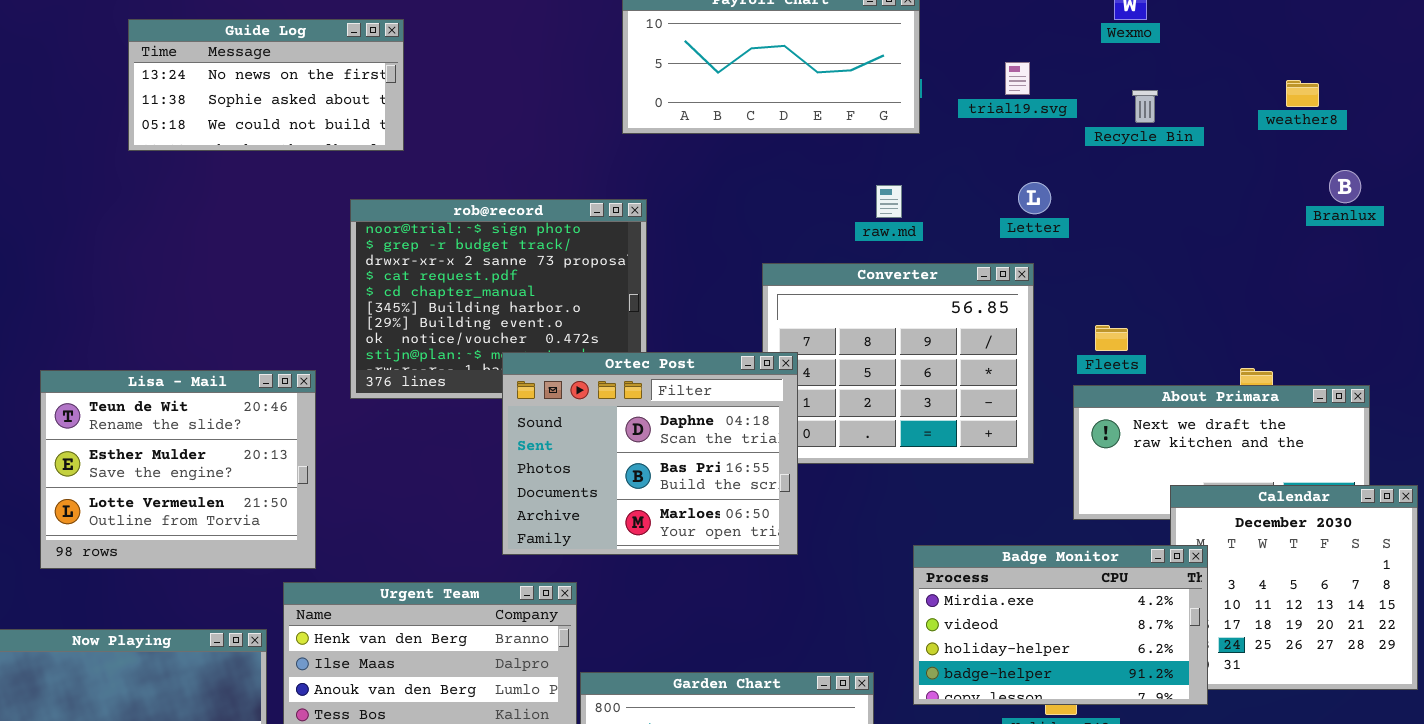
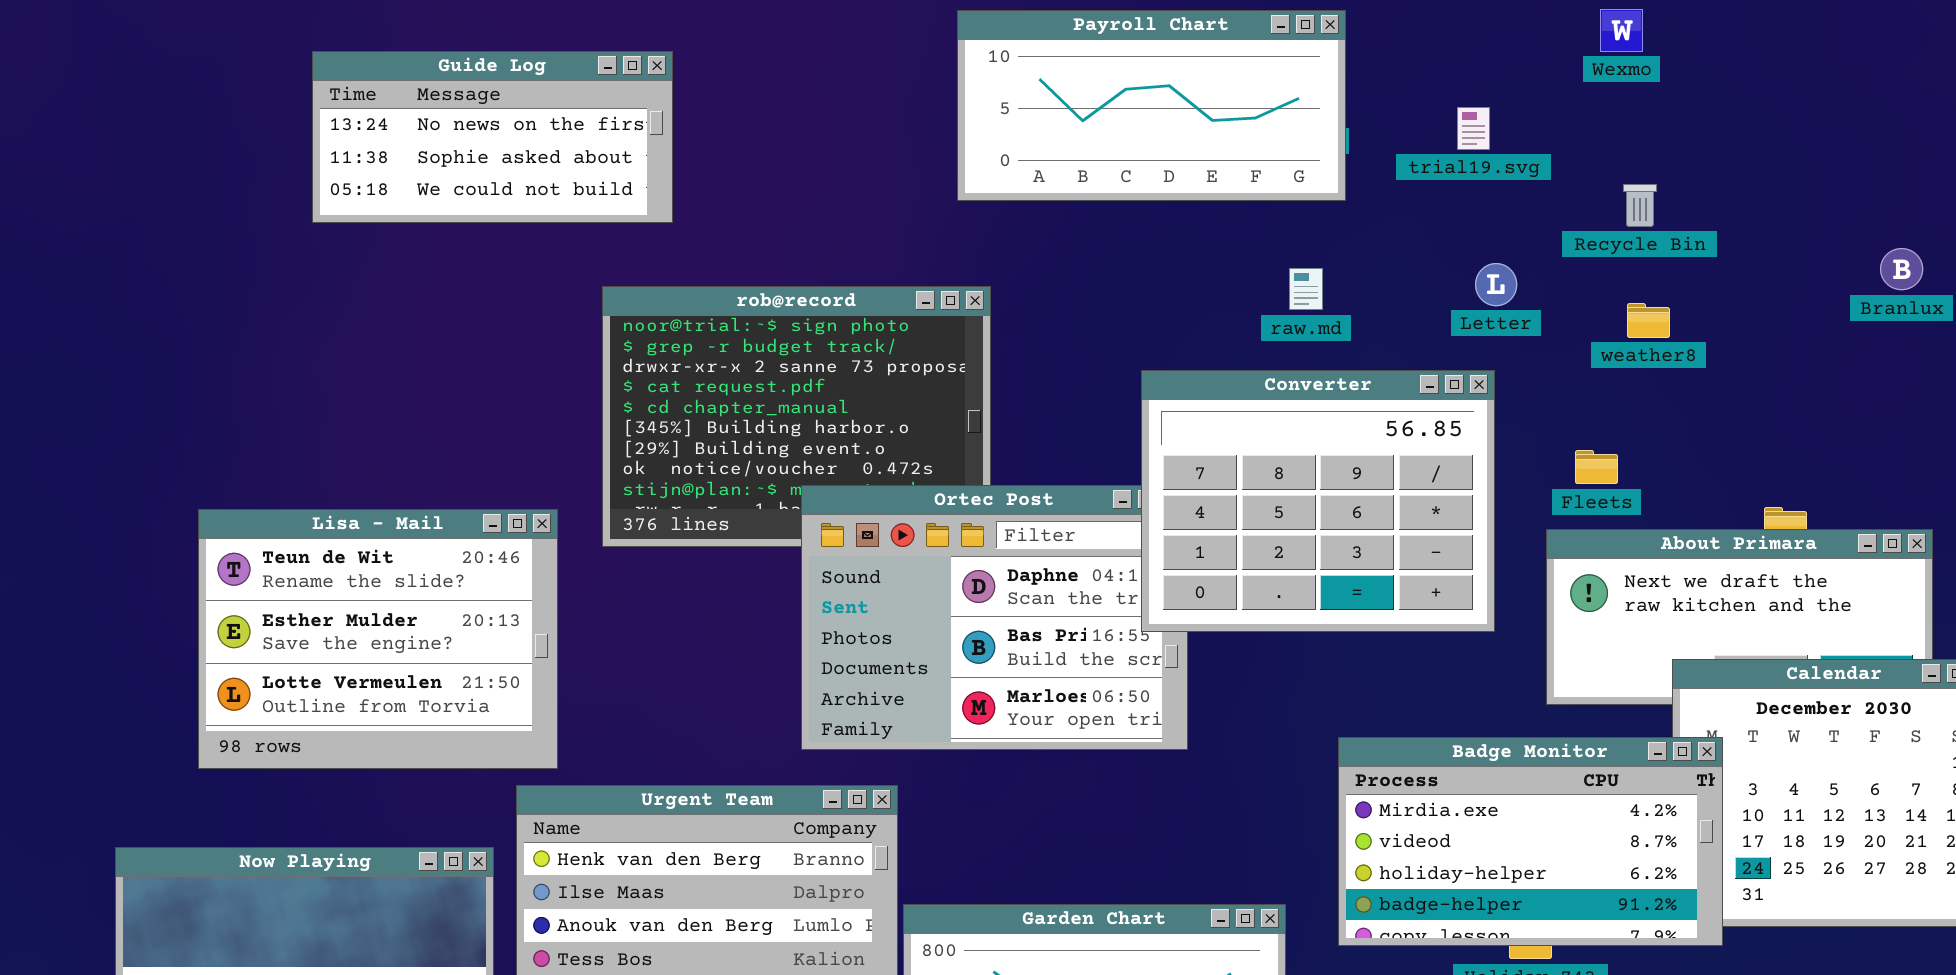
weather8: [1286,80,1319,107] -> [1627,303,1670,338], moved
Recycle Bin: [1132,90,1158,123] -> [1623,184,1657,227], moved
Converter: [762,263,1034,464] -> [1141,370,1495,632], raised

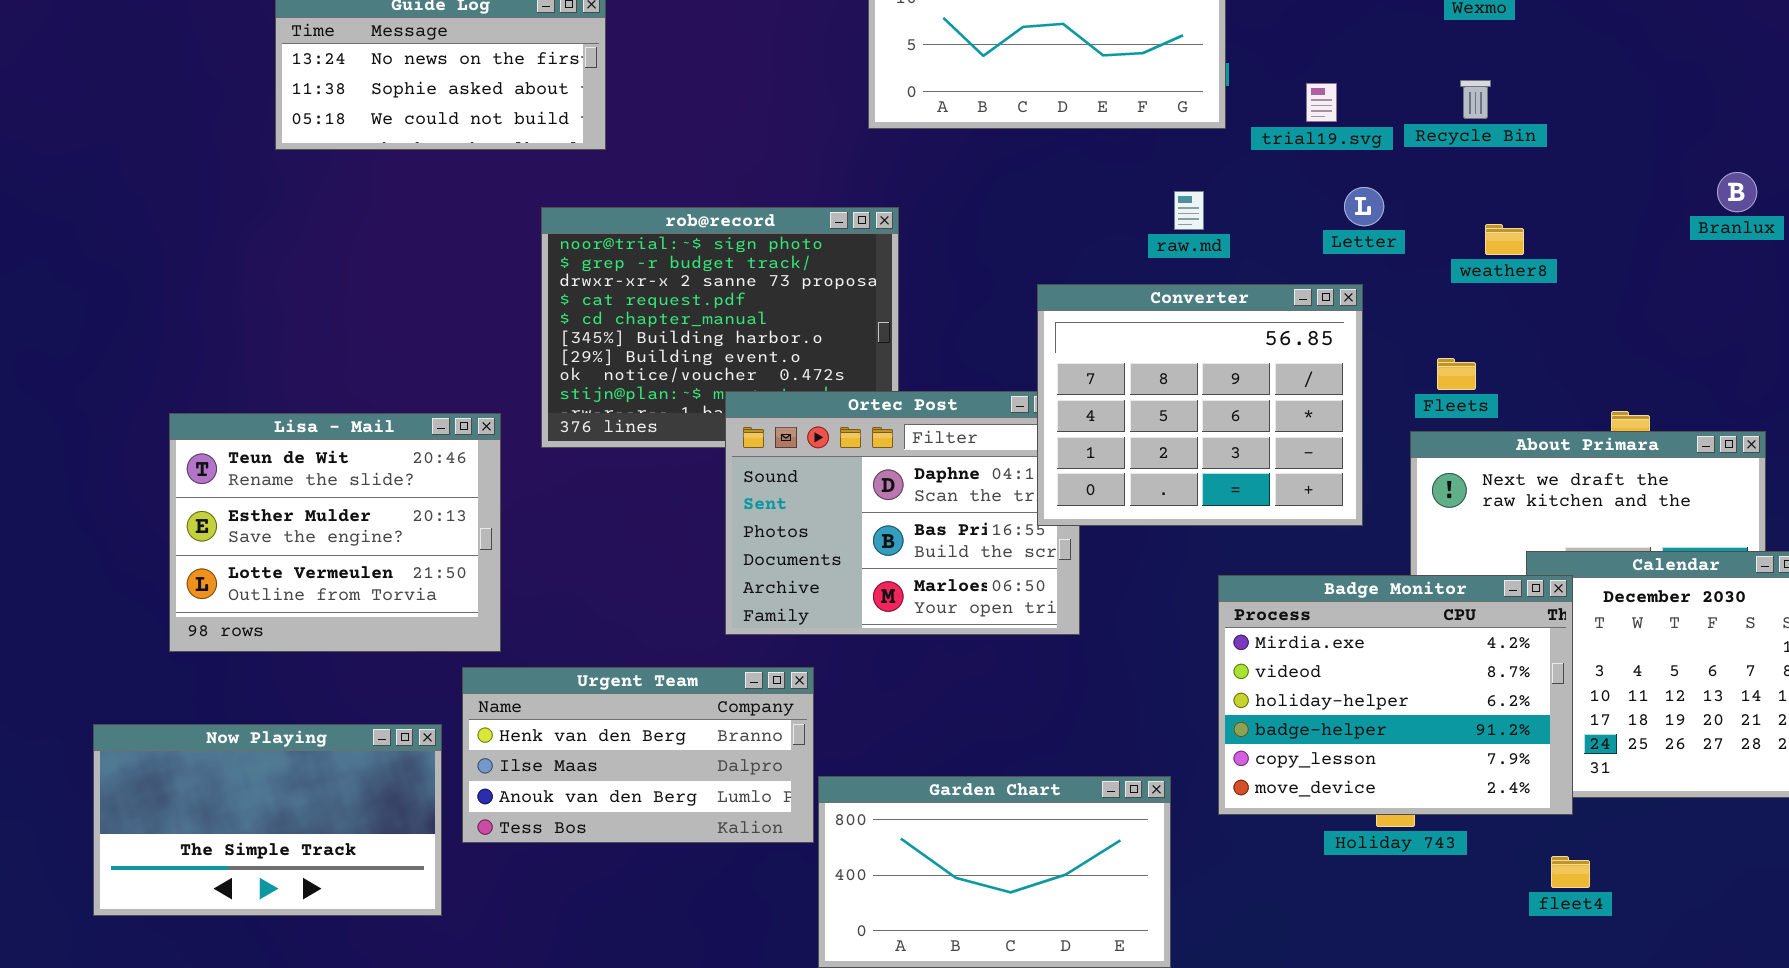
trial19.svg: [1457,107,1490,150] -> [1306,83,1337,122], moved
Recycle Bin: [1623,184,1657,227] -> [1460,80,1491,119], moved
Badge Monitor: [1338,737,1723,946] -> [1218,575,1573,815], resized

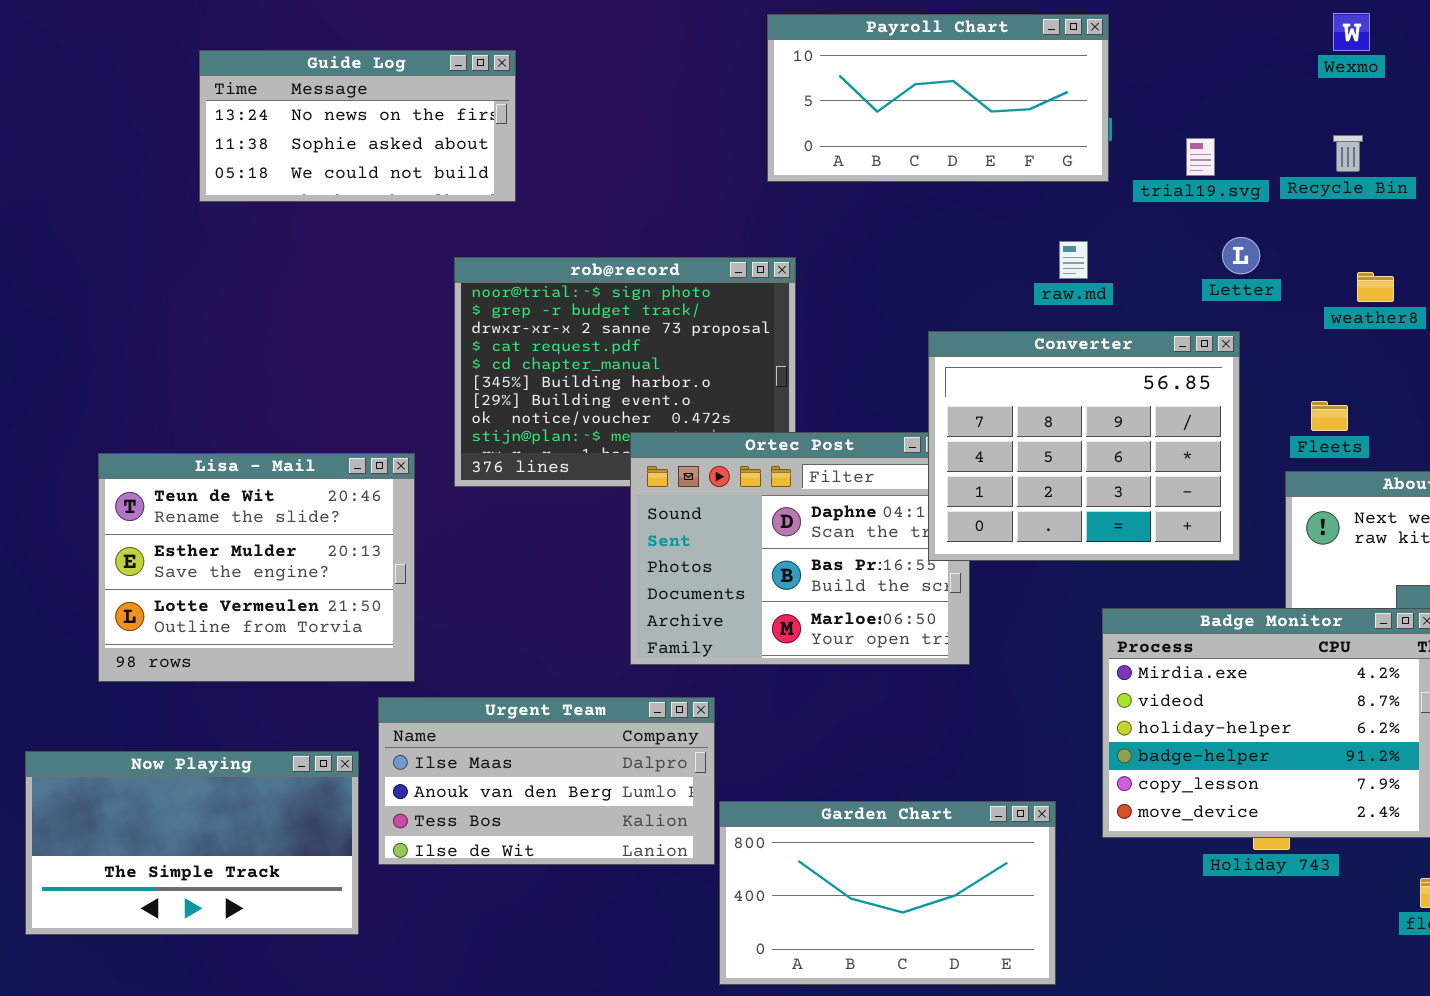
Urgent Team: [462,667,814,843] -> [378,697,715,865], scrolled down 1 row

